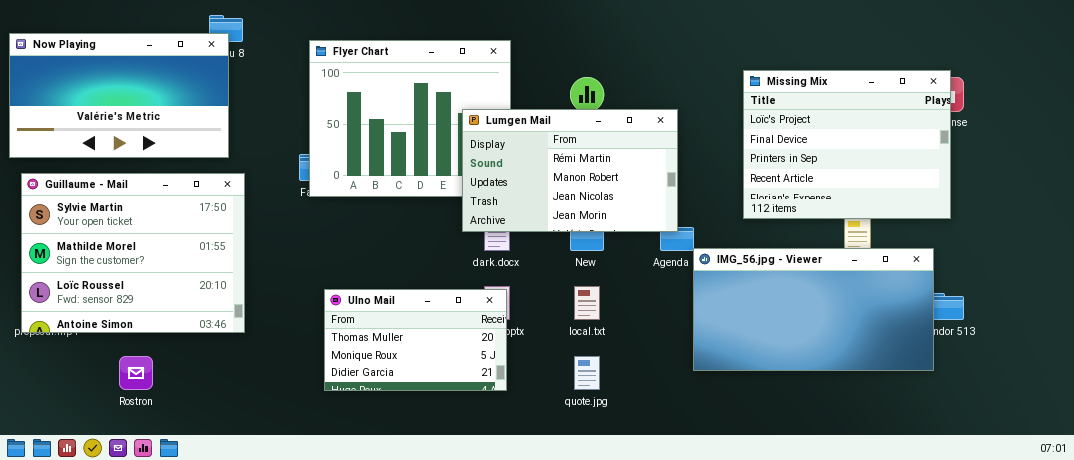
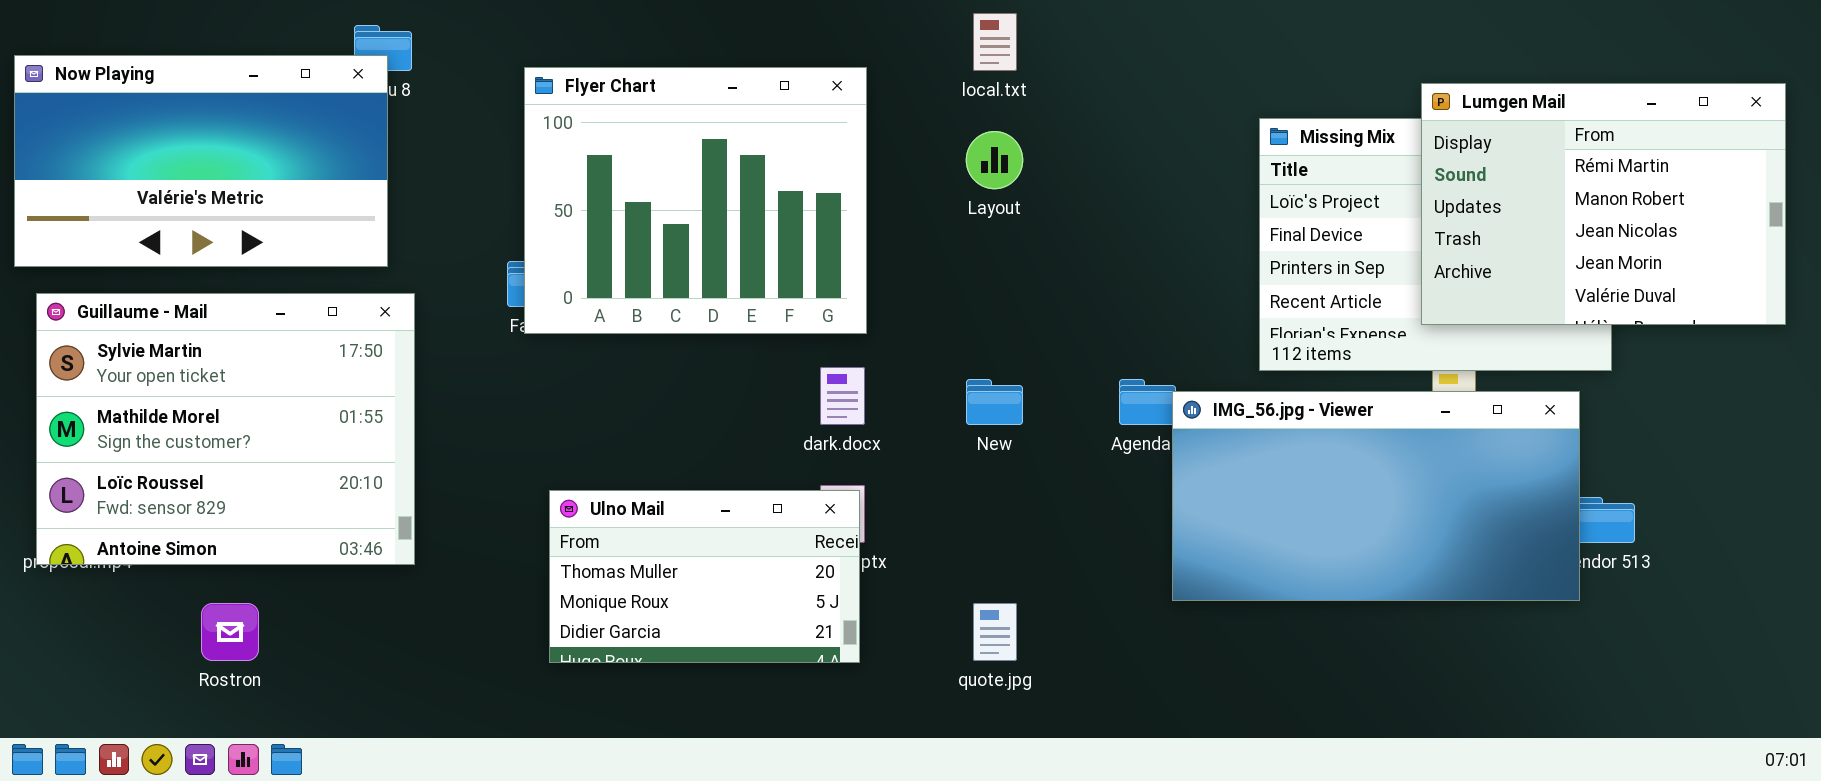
Lumgen Mail: [462,109,678,232] -> [1421,83,1786,325], moved, resized
IMG_56.jpg - Viewer: [693,248,934,371] -> [1172,391,1580,601], moved
local.txt: [574,286,600,320] -> [973,13,1017,71], moved

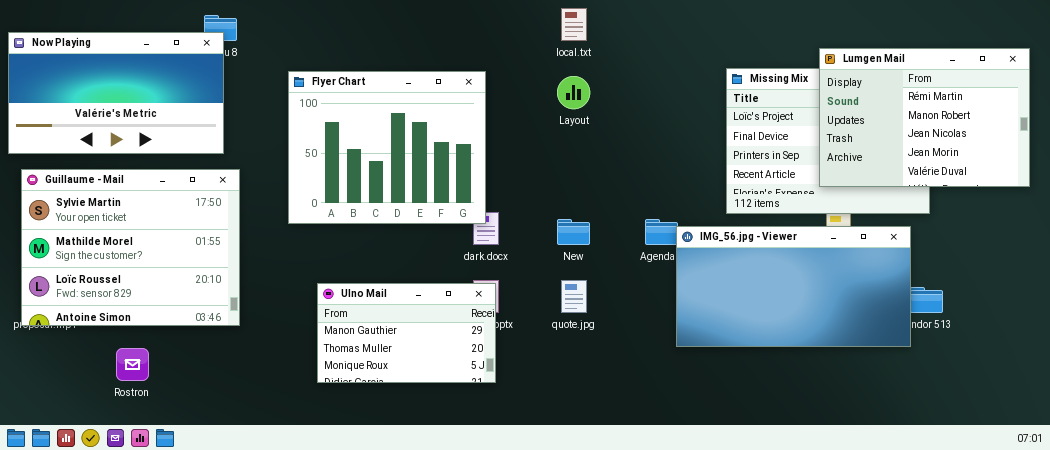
Flyer Chart: [524,67,867,334] -> [288,71,486,224], moved
Ulno Mail: [549,490,860,663] -> [317,283,496,383], scrolled up 1 row
quote.jpg: [973,603,1017,661] -> [561,280,587,313], moved

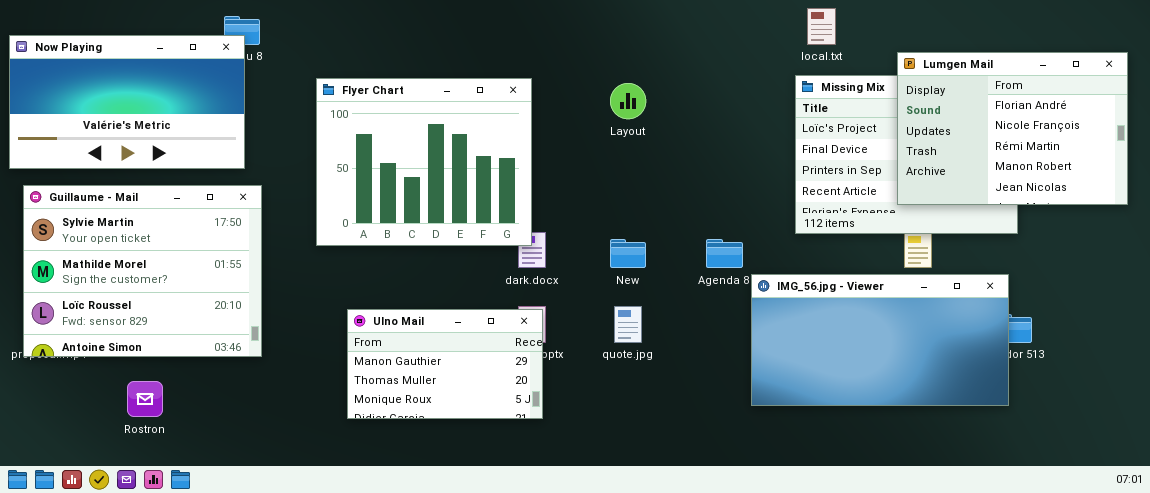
local.txt: [561,8,587,41] -> [807,8,836,45], moved
Lumgen Mail: [819,48,1030,187] -> [897,52,1128,205], scrolled up 2 rows
IMG_56.jpg - Viewer: [676,226,911,347] -> [751,274,1009,406], moved

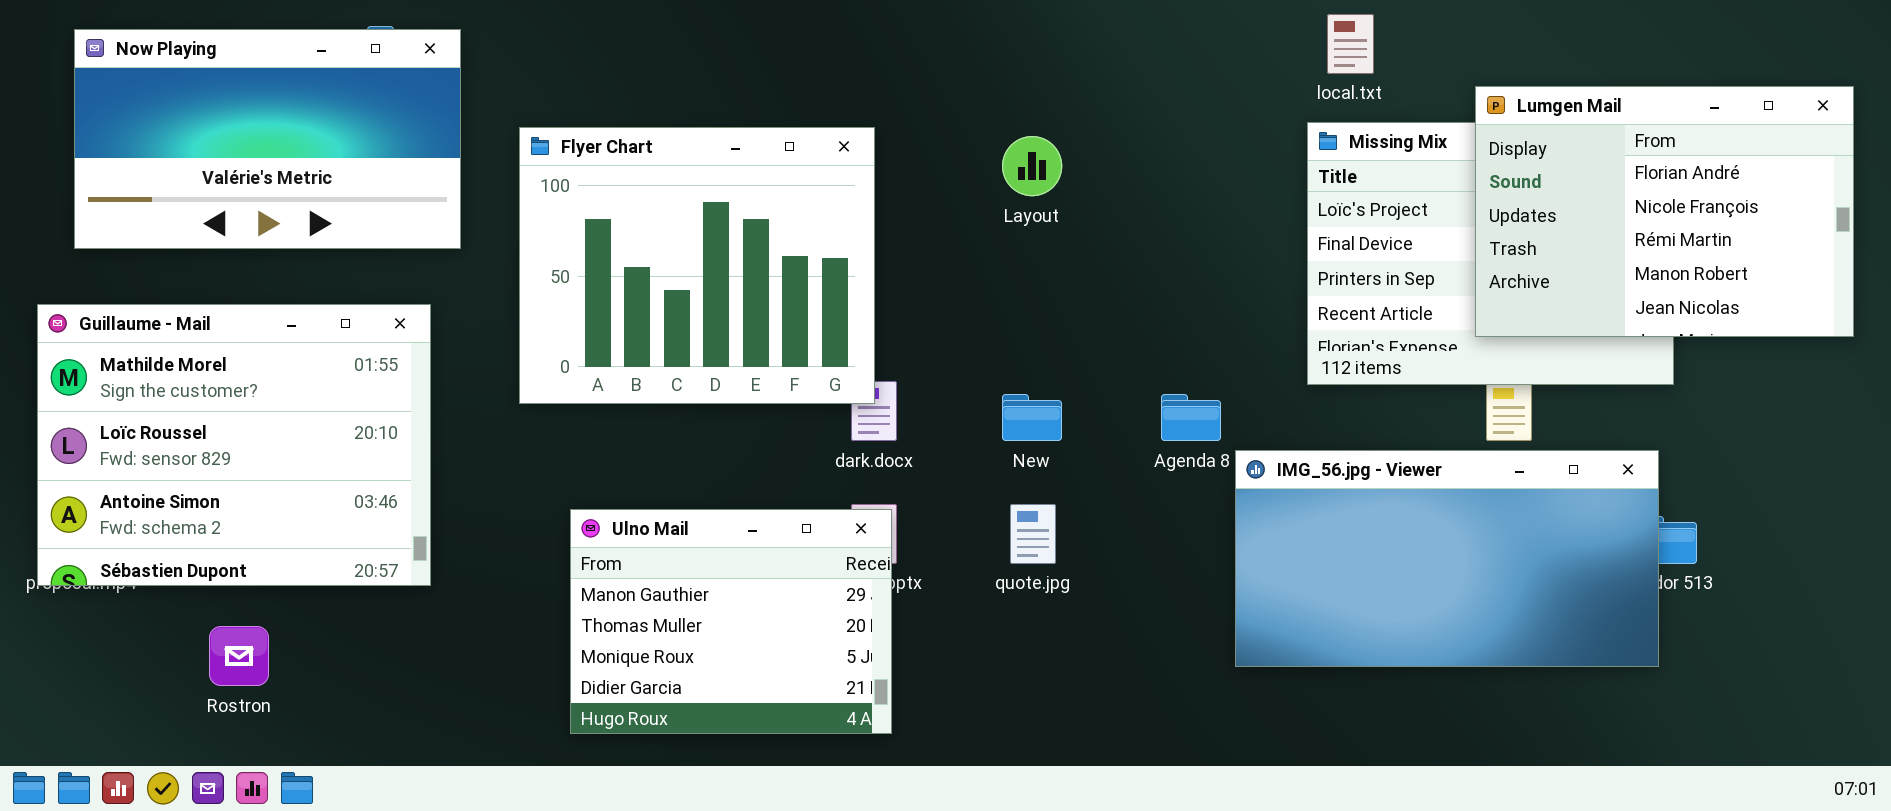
Now Playing: [9,35,245,169] -> [74,29,461,249], moved
Guillaume - Mail: [23,185,262,357] -> [37,304,431,586], scrolled down 1 row
Ulno Mail: [347,309,543,419] -> [570,509,892,734], resized

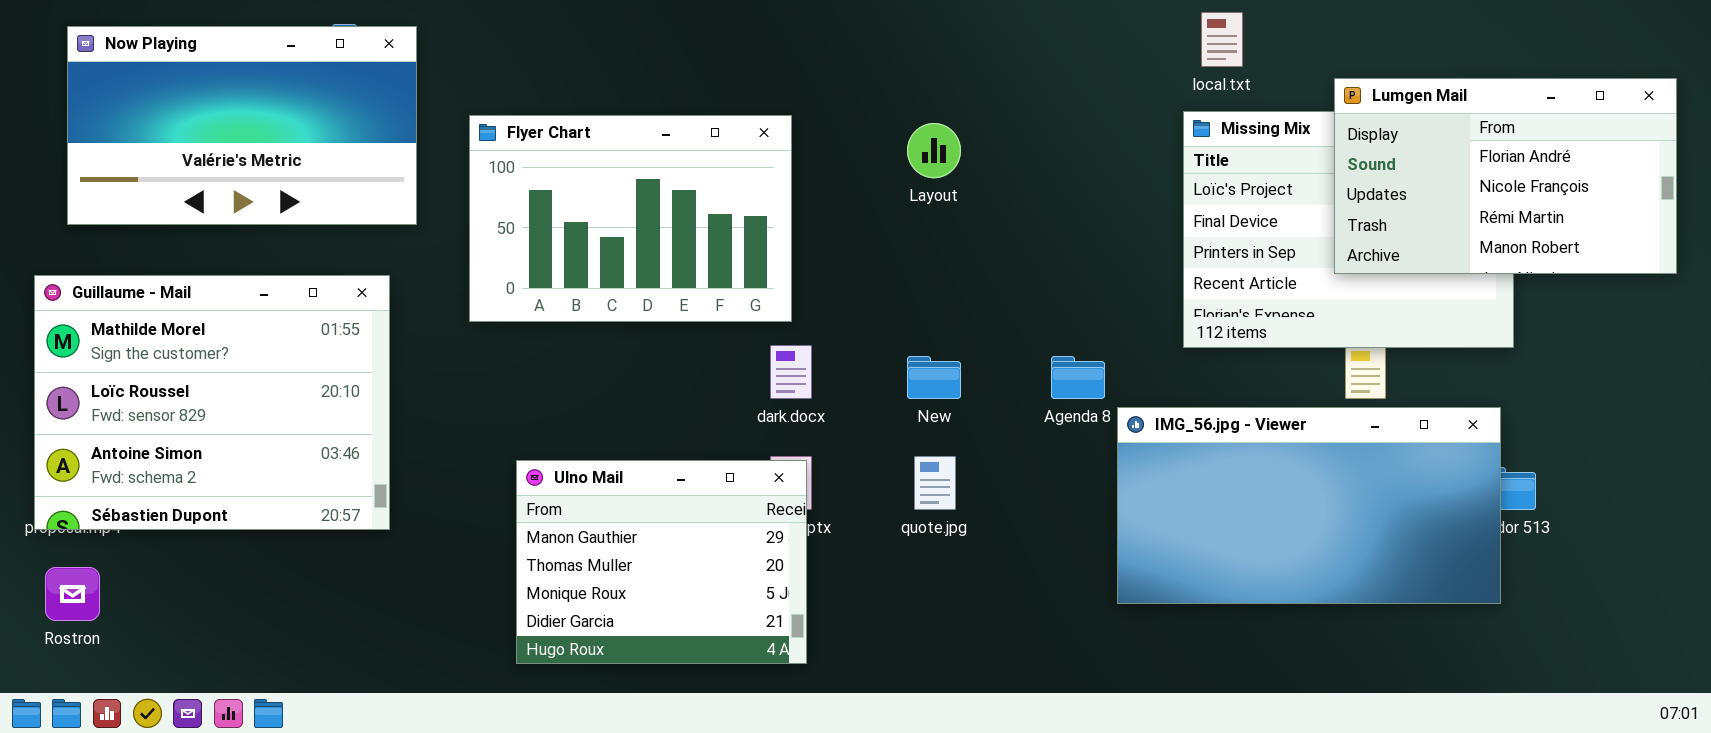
Lumgen Mail: [1475,86,1854,337] -> [1334,78,1677,274], resized
Flyer Chart: [519,127,875,404] -> [469,115,792,322], resized
Rostron: [209,626,269,686] -> [45,567,100,621], moved

